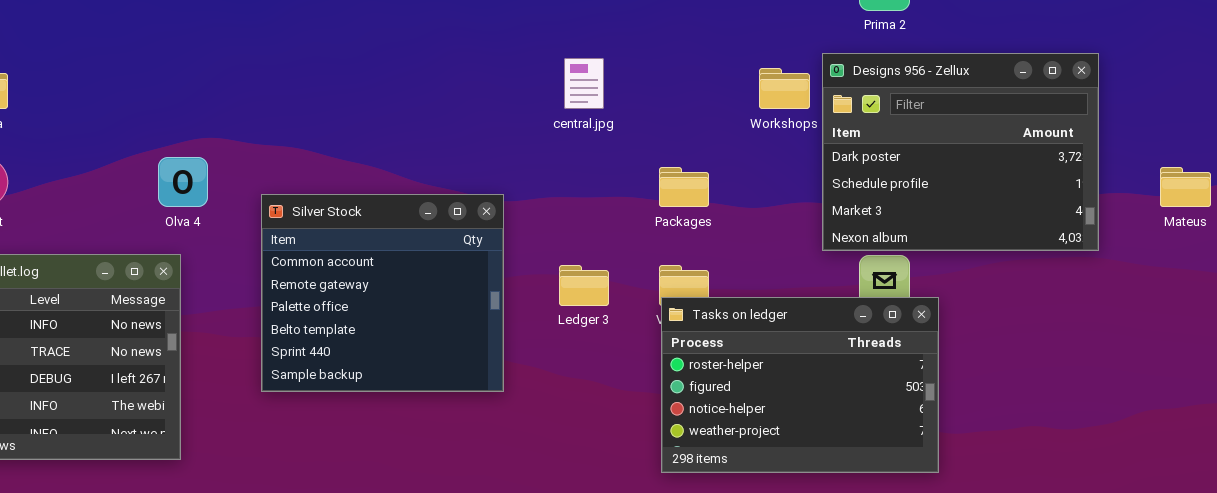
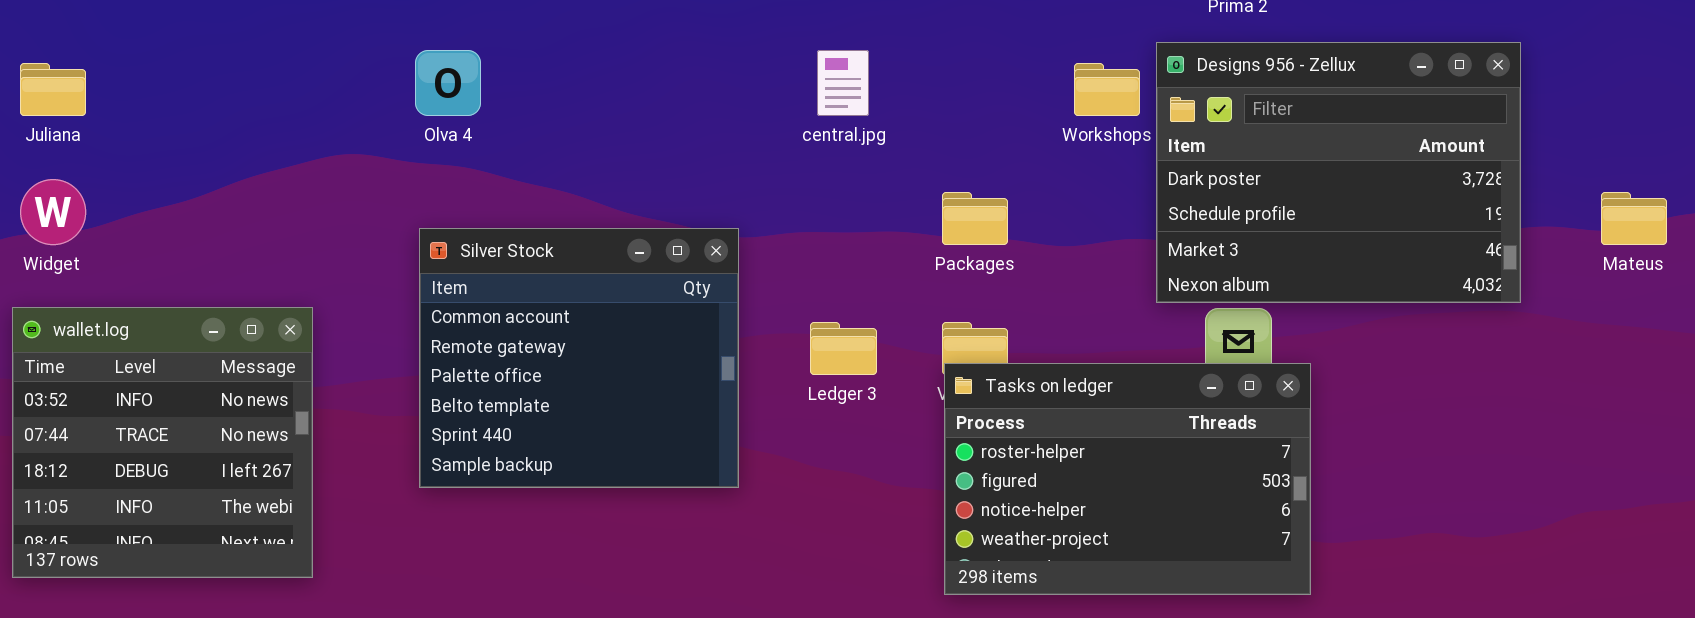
Olva 4: [158,157,208,207] -> [415,50,481,116], moved

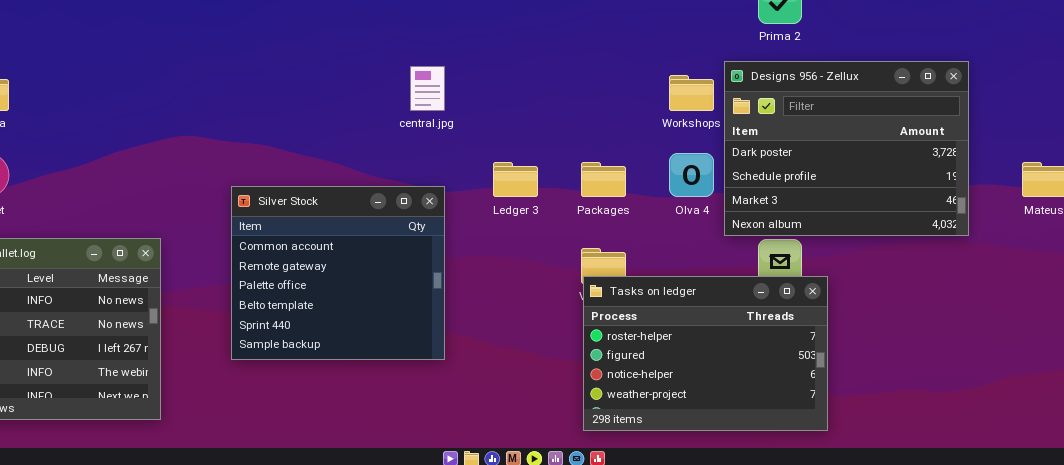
Olva 4: [415,50,481,116] -> [669,153,714,197], moved
central.jpg: [817,50,869,116] -> [410,66,445,111], moved
Ledger 3: [810,322,877,375] -> [493,162,538,197], moved

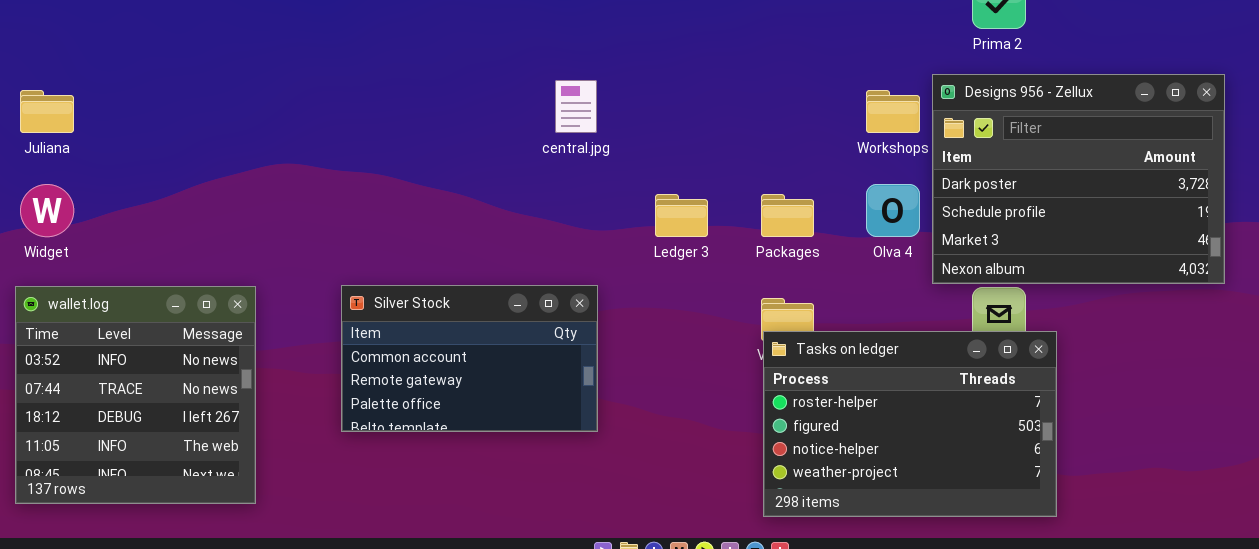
Silver Stock: [231,186,445,360] -> [341,285,598,432], resized

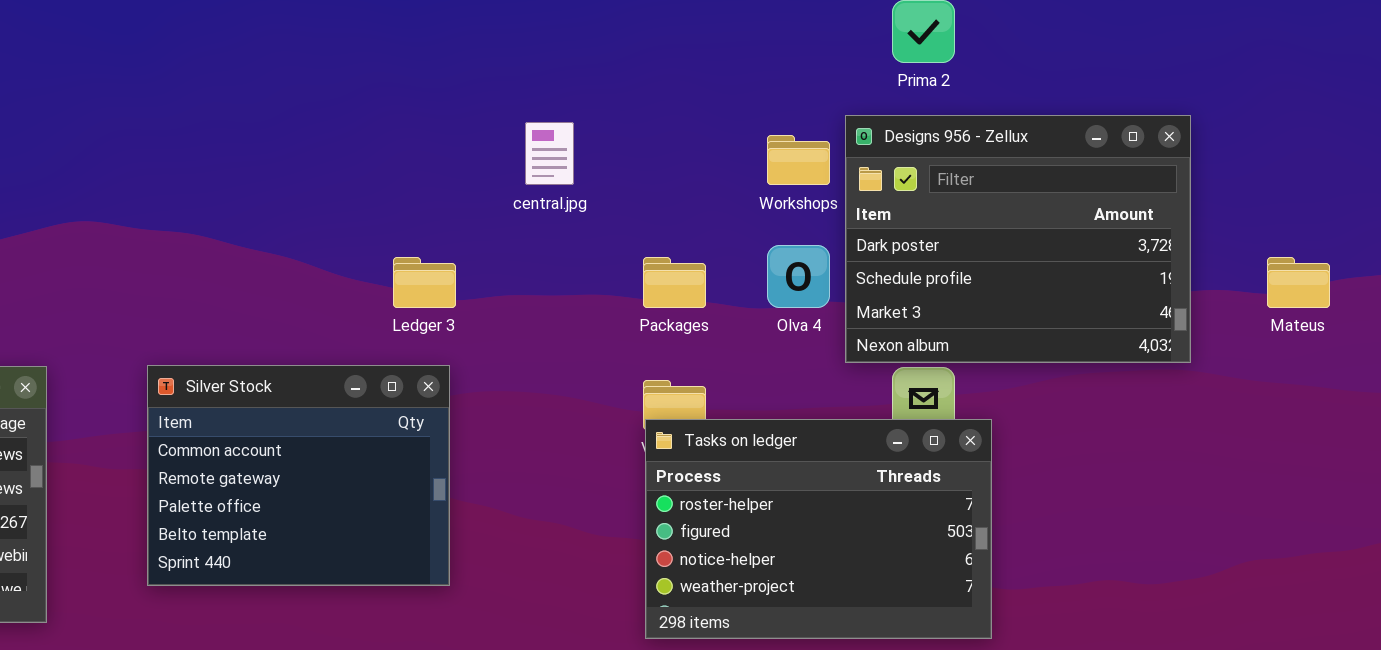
central.jpg: [555,80,597,133] -> [525,122,574,185], moved
Ledger 3: [655,194,708,237] -> [393,257,456,308], moved
Silver Stock: [341,285,598,432] -> [147,365,450,586], resized

